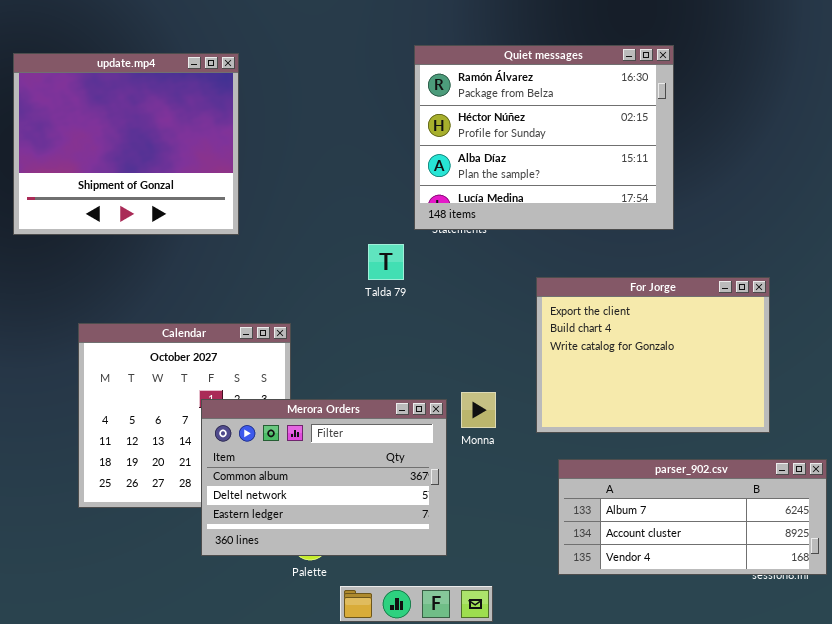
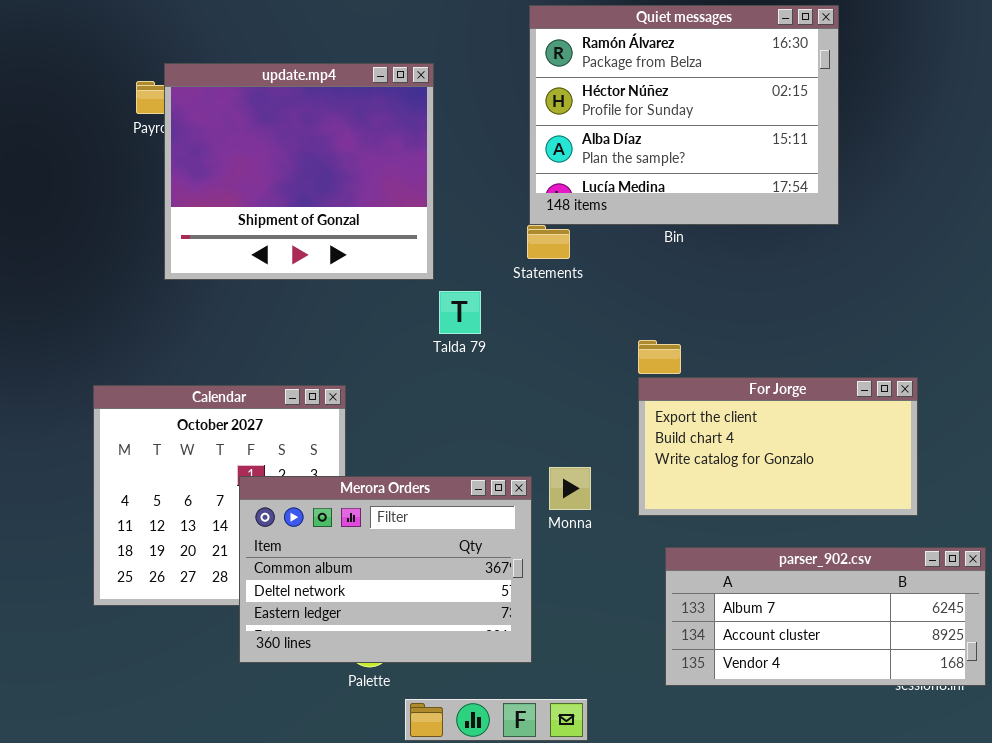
Quiet messages: [414,45,674,230] -> [529,5,839,225], moved
update.mp4: [13,53,239,235] -> [164,63,434,280], moved
For Jorge: [536,277,770,433] -> [638,377,918,516], resized

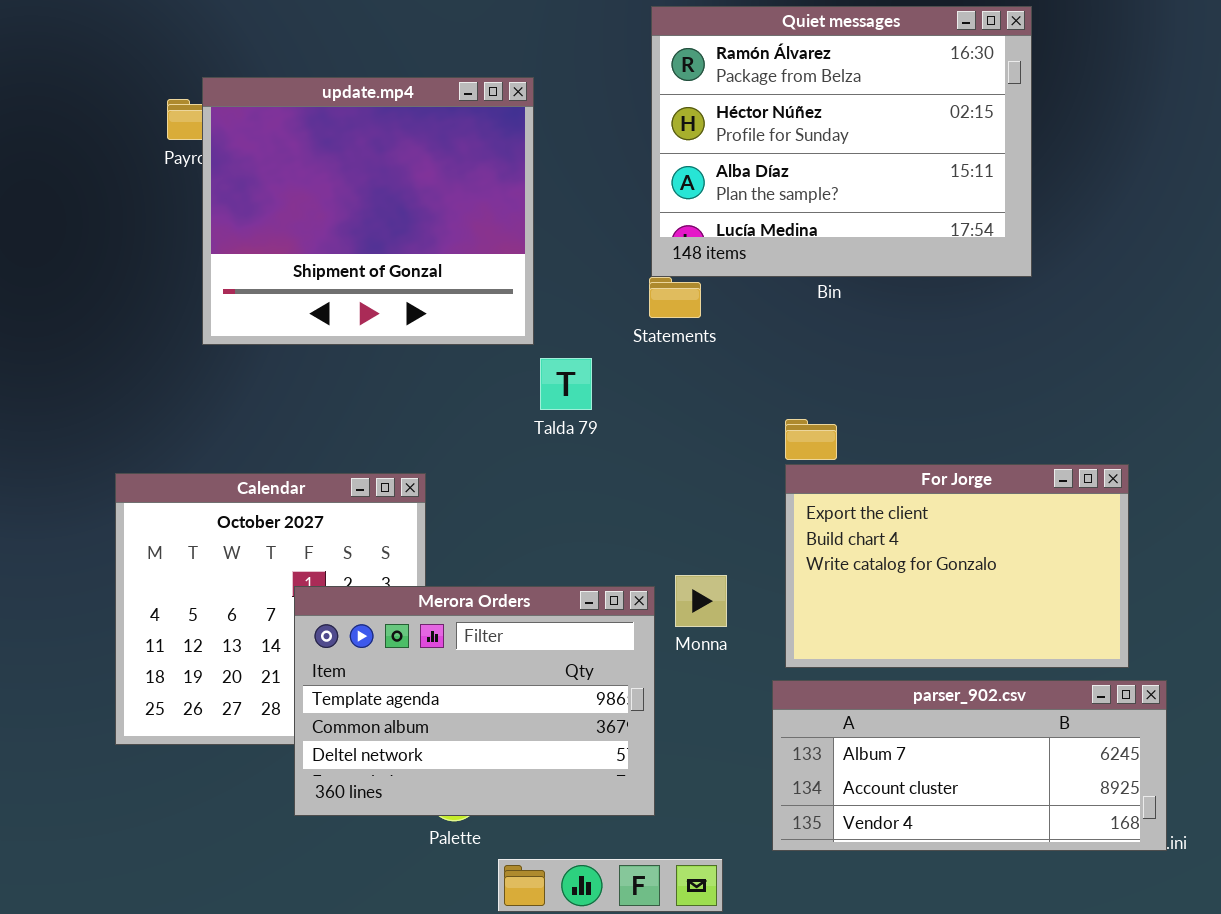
For Jorge: [638,377,918,516] -> [785,464,1129,668], resized
Merora Orders: [239,476,532,663] -> [294,586,655,816], scrolled up 1 row
parser_902.csv: [665,547,986,686] -> [772,680,1167,851], moved

